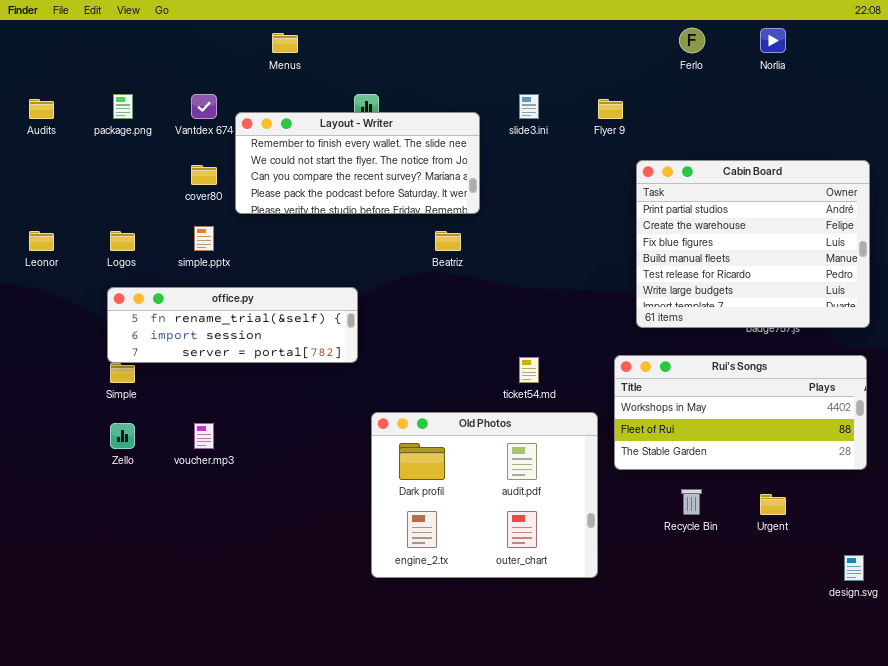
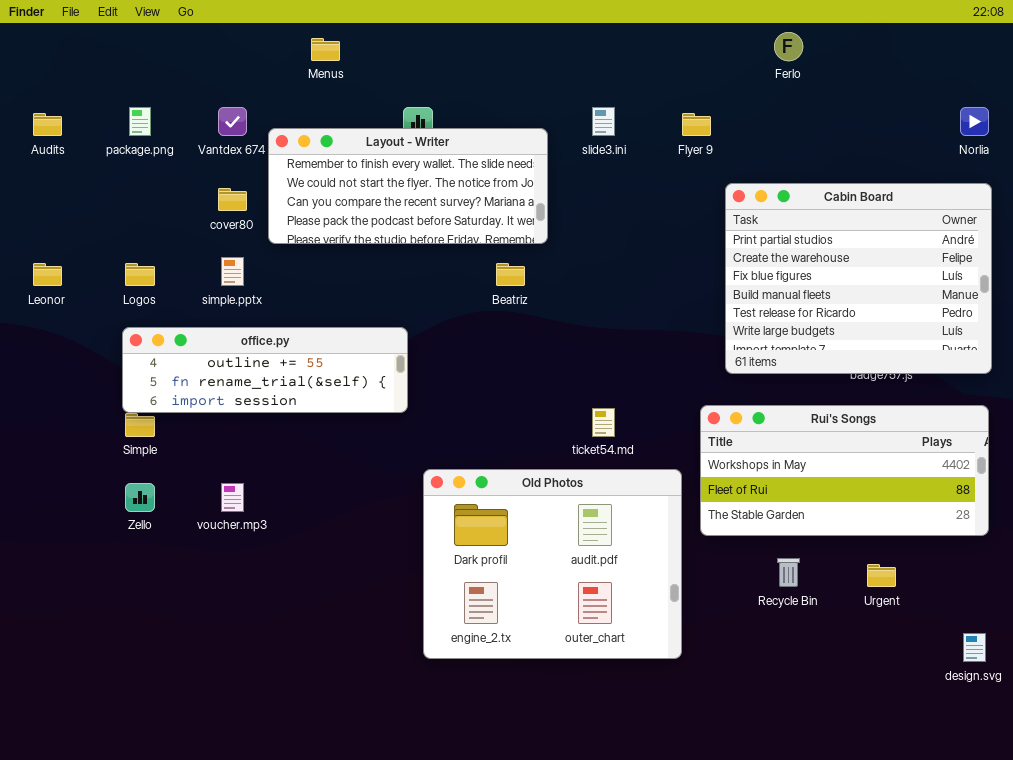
Norlia: [760,28,786,53] -> [960,107,989,136], moved
office.py: [107,287,358,363] -> [122,327,408,413], scrolled up 1 row

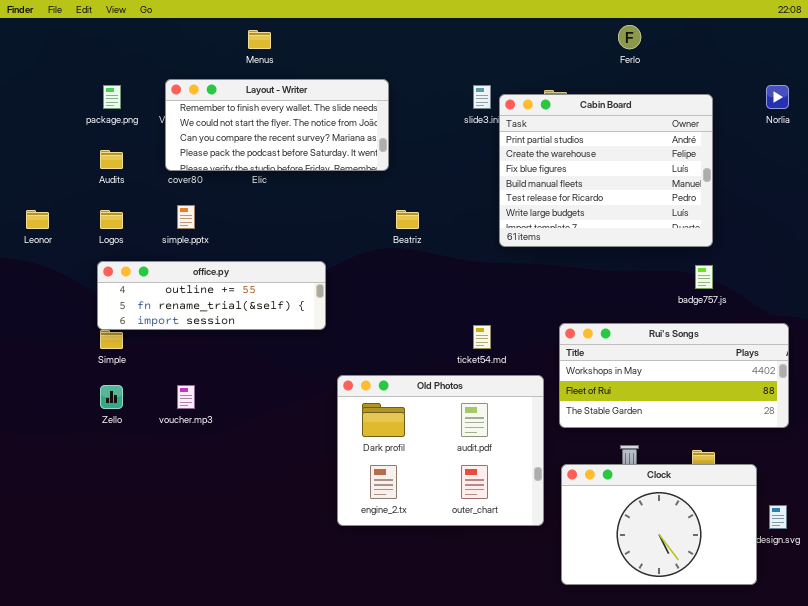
Audits: [33,113,62,136] -> [100,150,123,169], moved
Layout - Writer: [268,128,548,244] -> [165,79,389,171], moved
Cabin Board: [725,183,992,374] -> [499,94,713,247], moved
Clock: none -> [561,464,757,585], opened

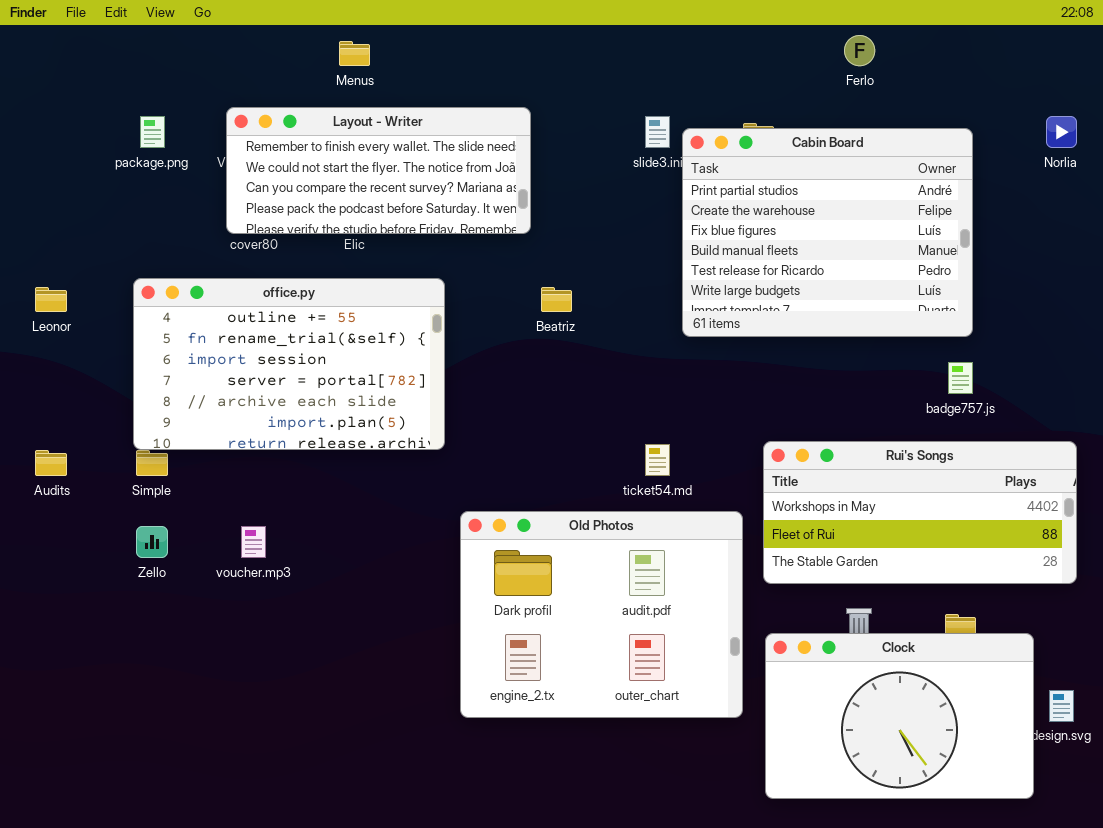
Audits: [100,150,123,169] -> [35,450,67,476], moved
office.py: [97,261,326,330] -> [133,278,445,450], resized

